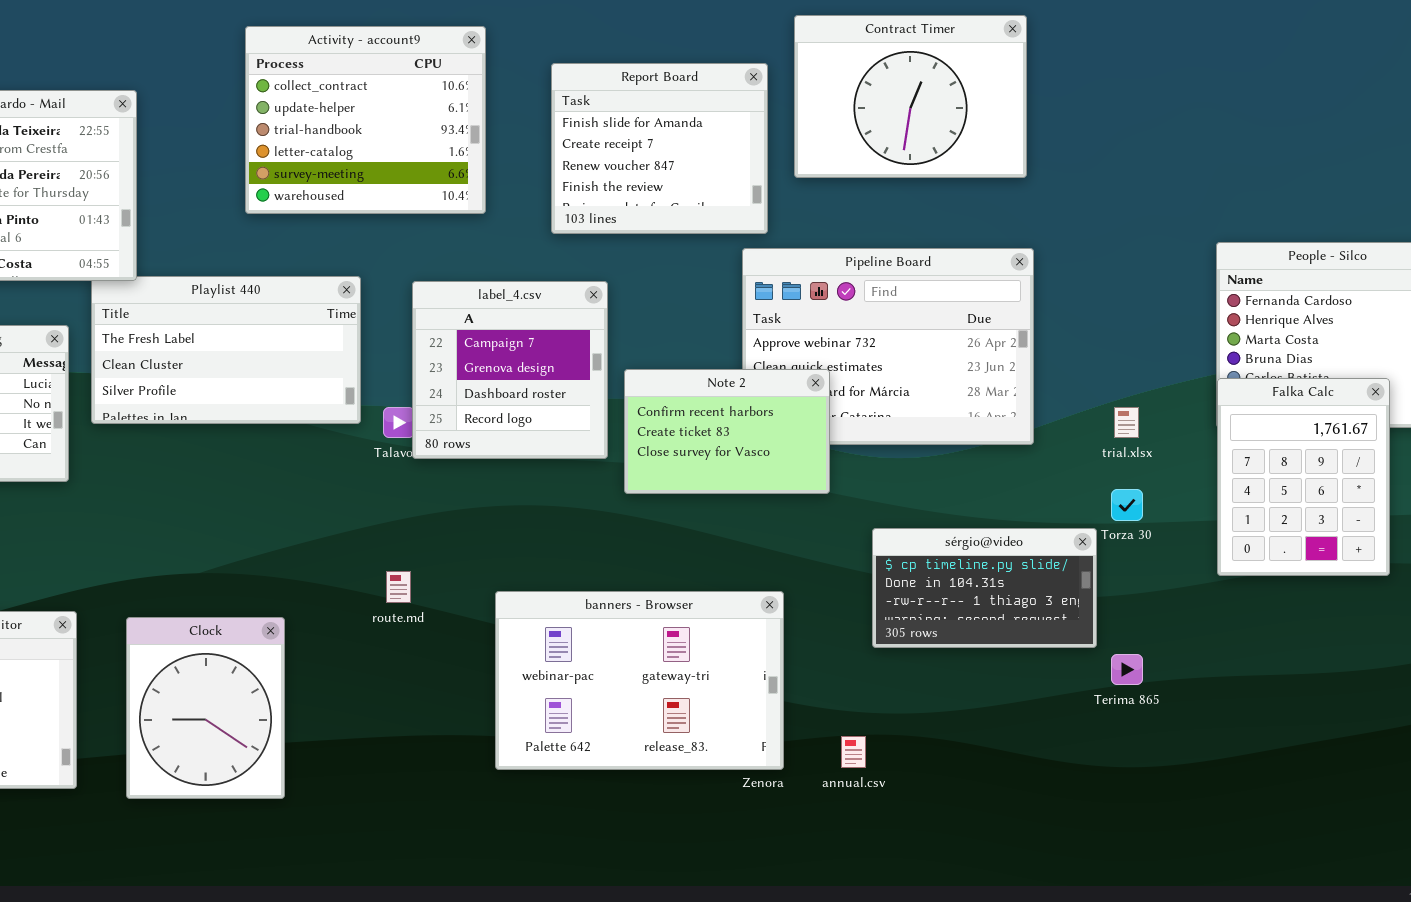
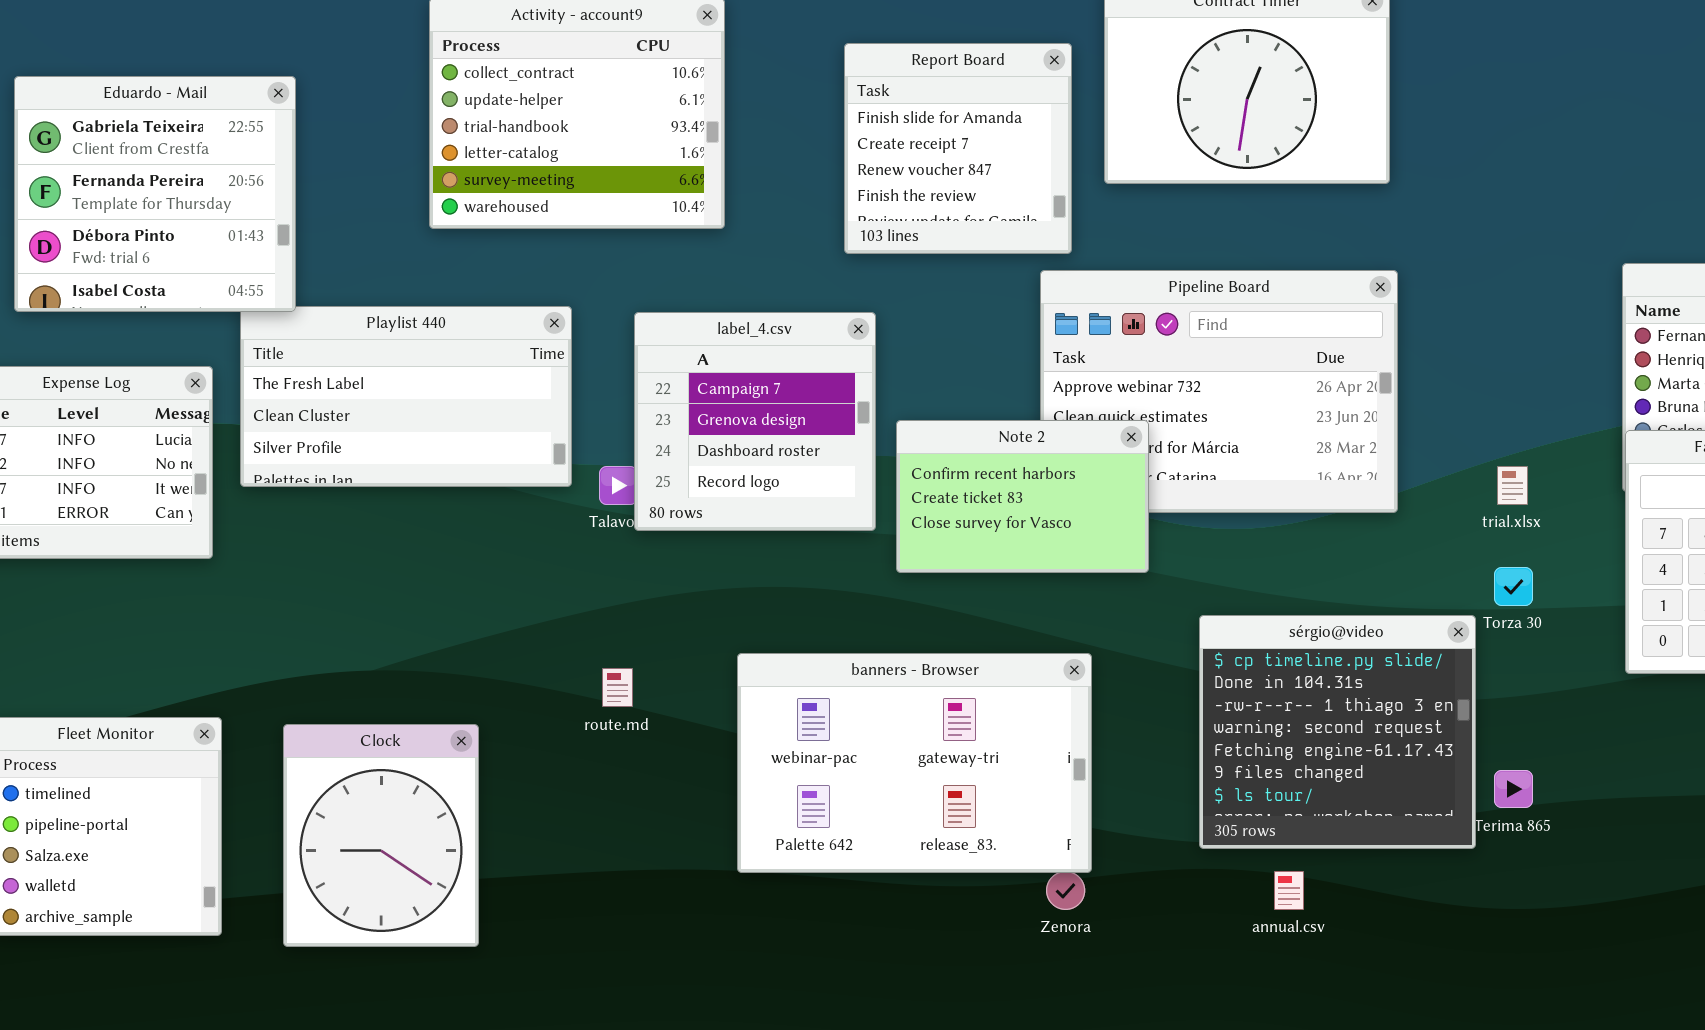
Report Board: [551,63,768,234] -> [844,43,1072,254], resized
sérgio@video: [872,528,1097,648] -> [1199,615,1476,849], resized
banners - Browser: [495,591,784,770] -> [737,653,1092,873], moved
annual.csv: [841,736,866,768] -> [1274,871,1304,910], moved

